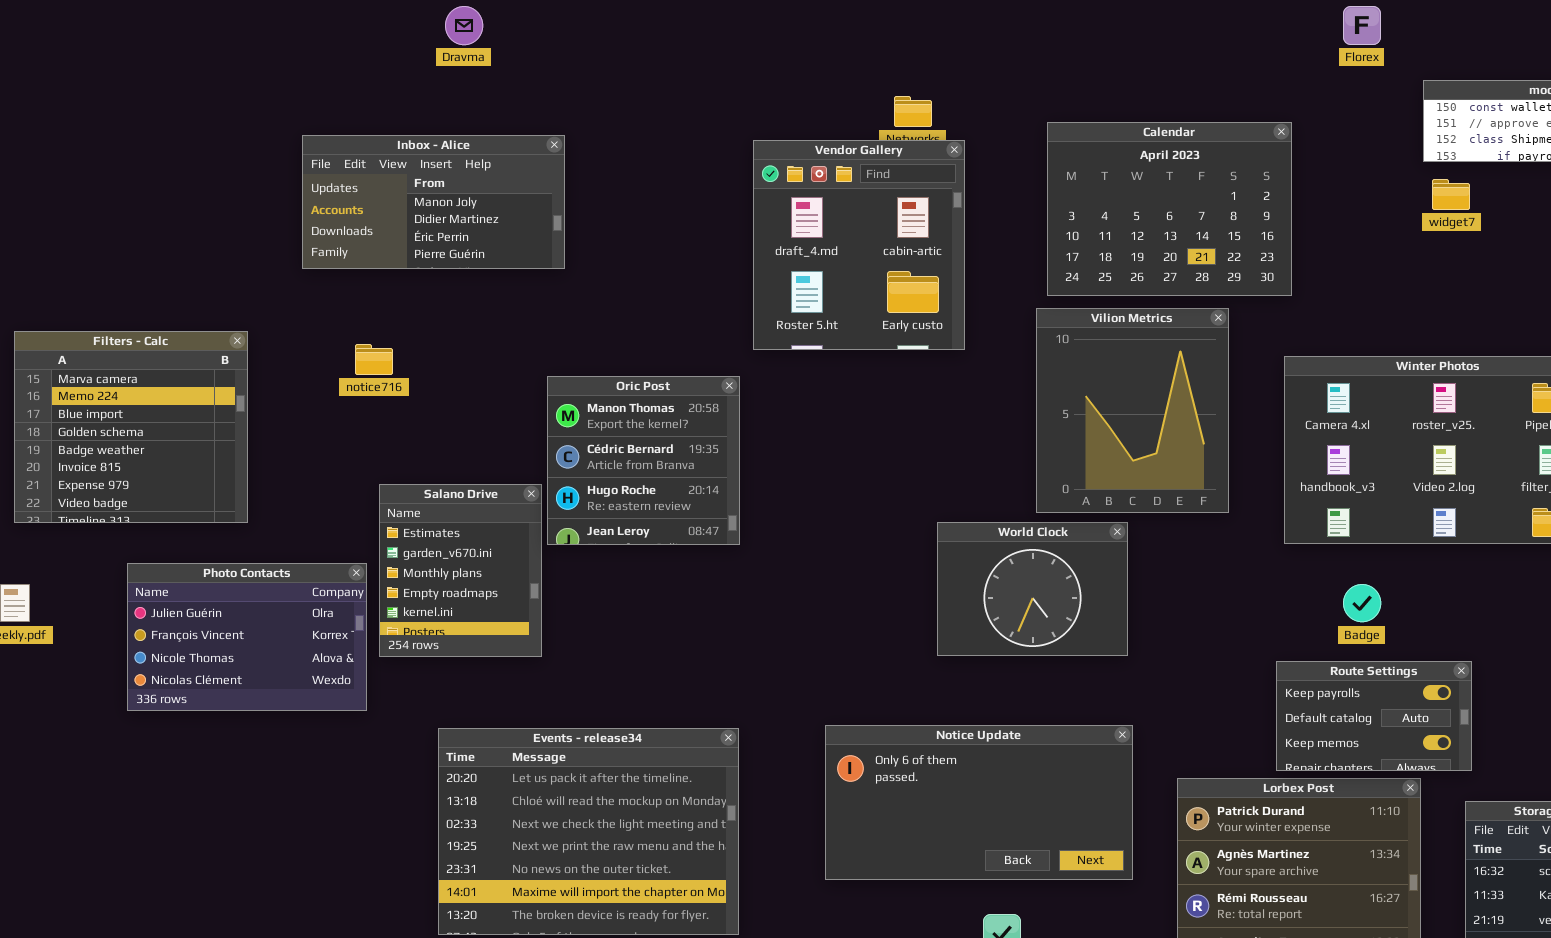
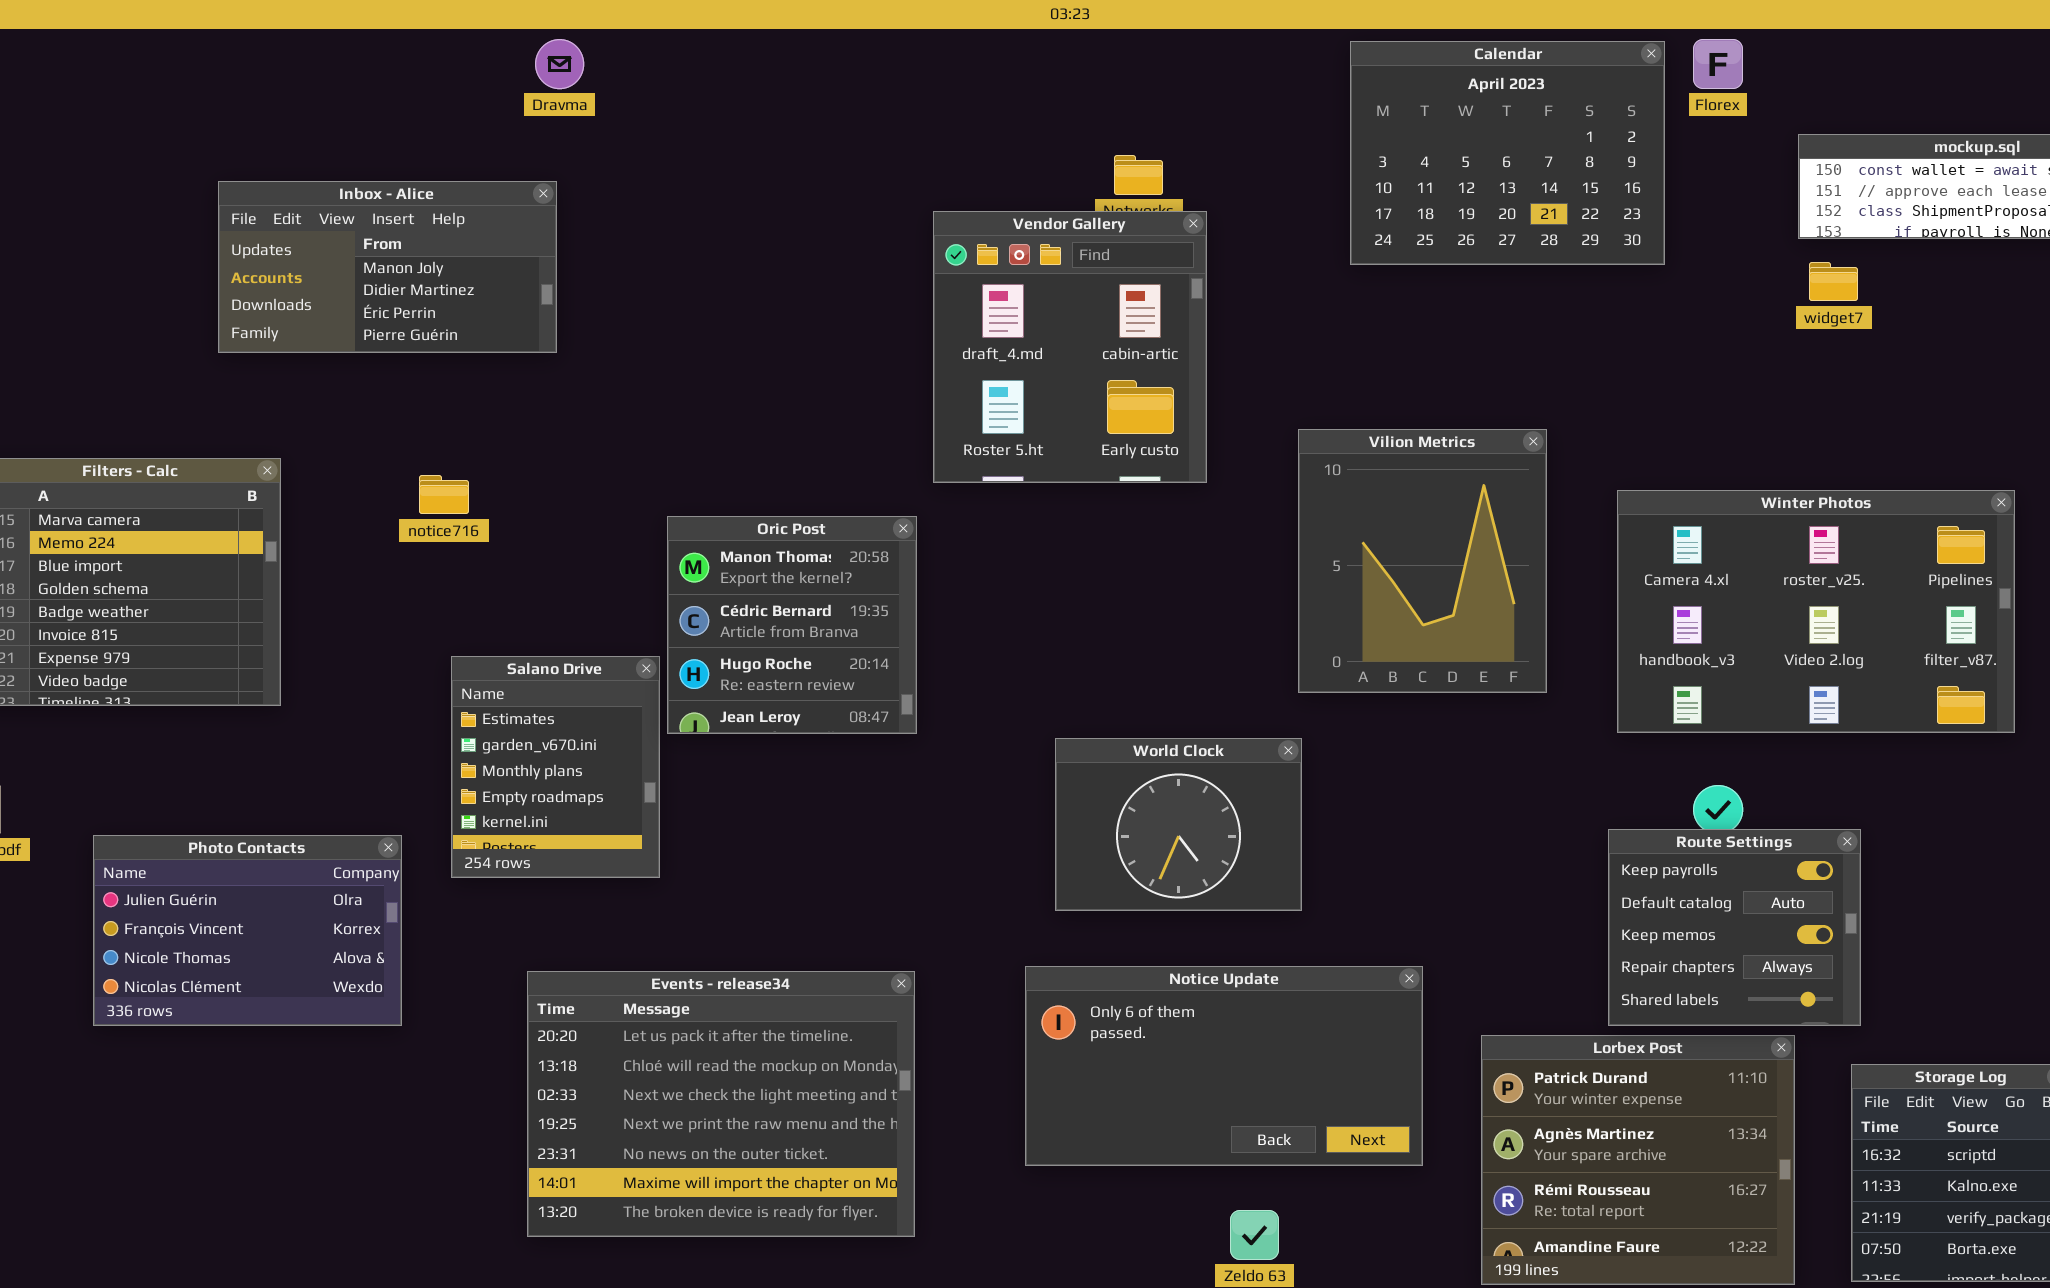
Calendar: [1047,122,1292,296] -> [1350,41,1665,265], moved
Inbox - Alice: [302,135,565,269] -> [218,181,557,353], moved
World Clock: [937,522,1128,656] -> [1055,738,1302,911], moved
Photo Contacts: [127,563,367,711] -> [93,835,402,1026], moved
Route Settings: [1276,661,1472,771] -> [1608,829,1861,1026], resized

